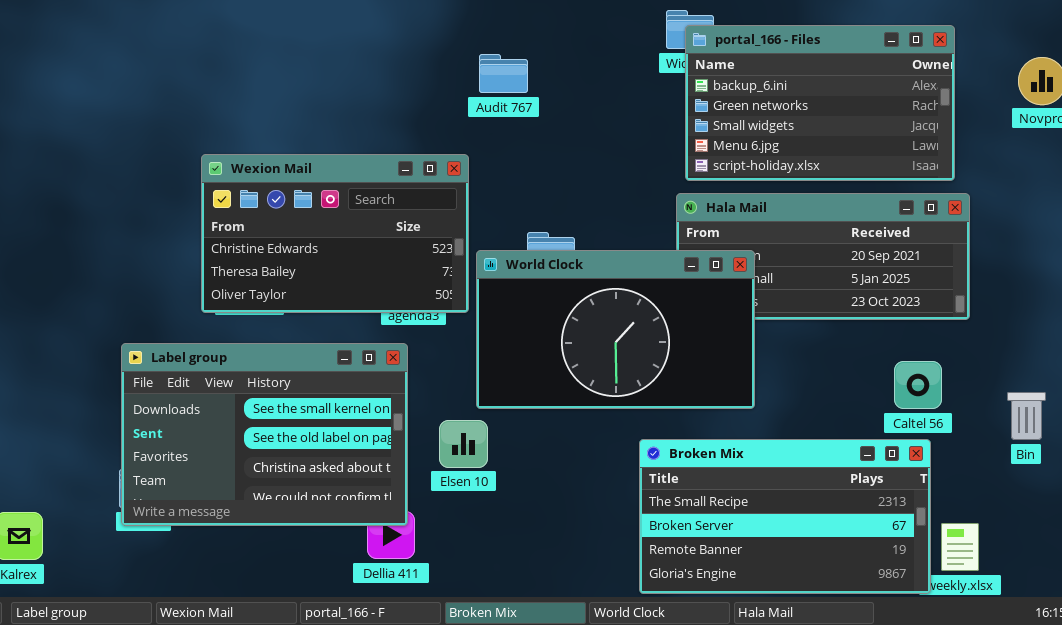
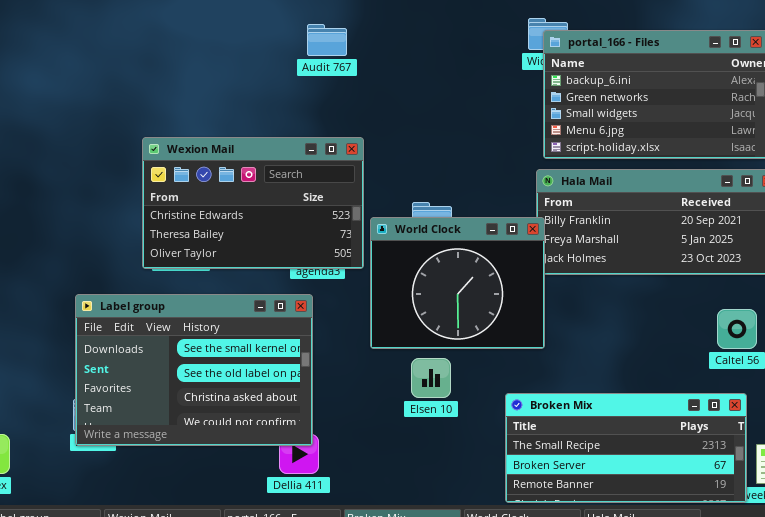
Audit 767: [479,54,528,93] -> [307,24,347,56], moved
World Clock: [476,250,755,409] -> [370,217,545,349], resized
Elsen 10: [439,420,488,468] -> [411,358,451,398], moved
Broken Mix: [639,439,931,594] -> [505,393,747,503], resized

